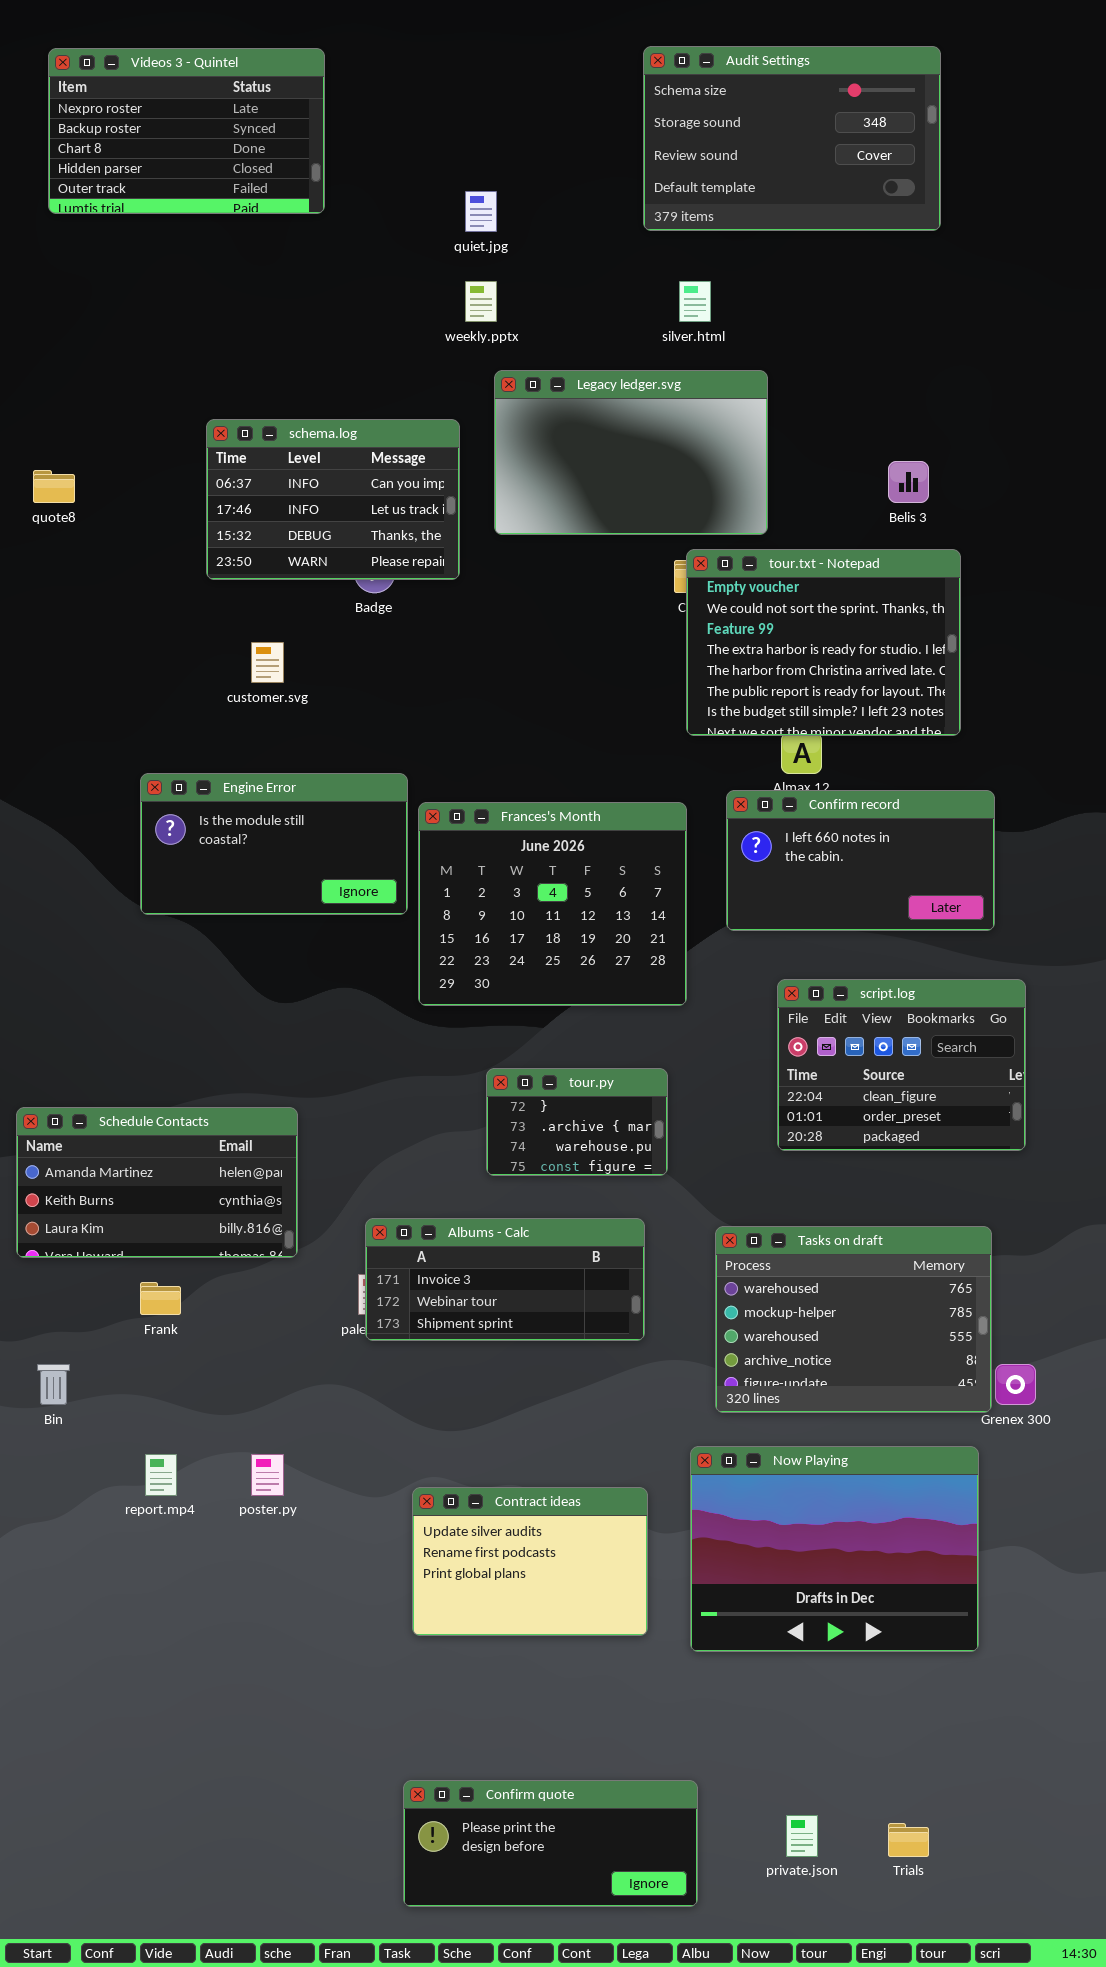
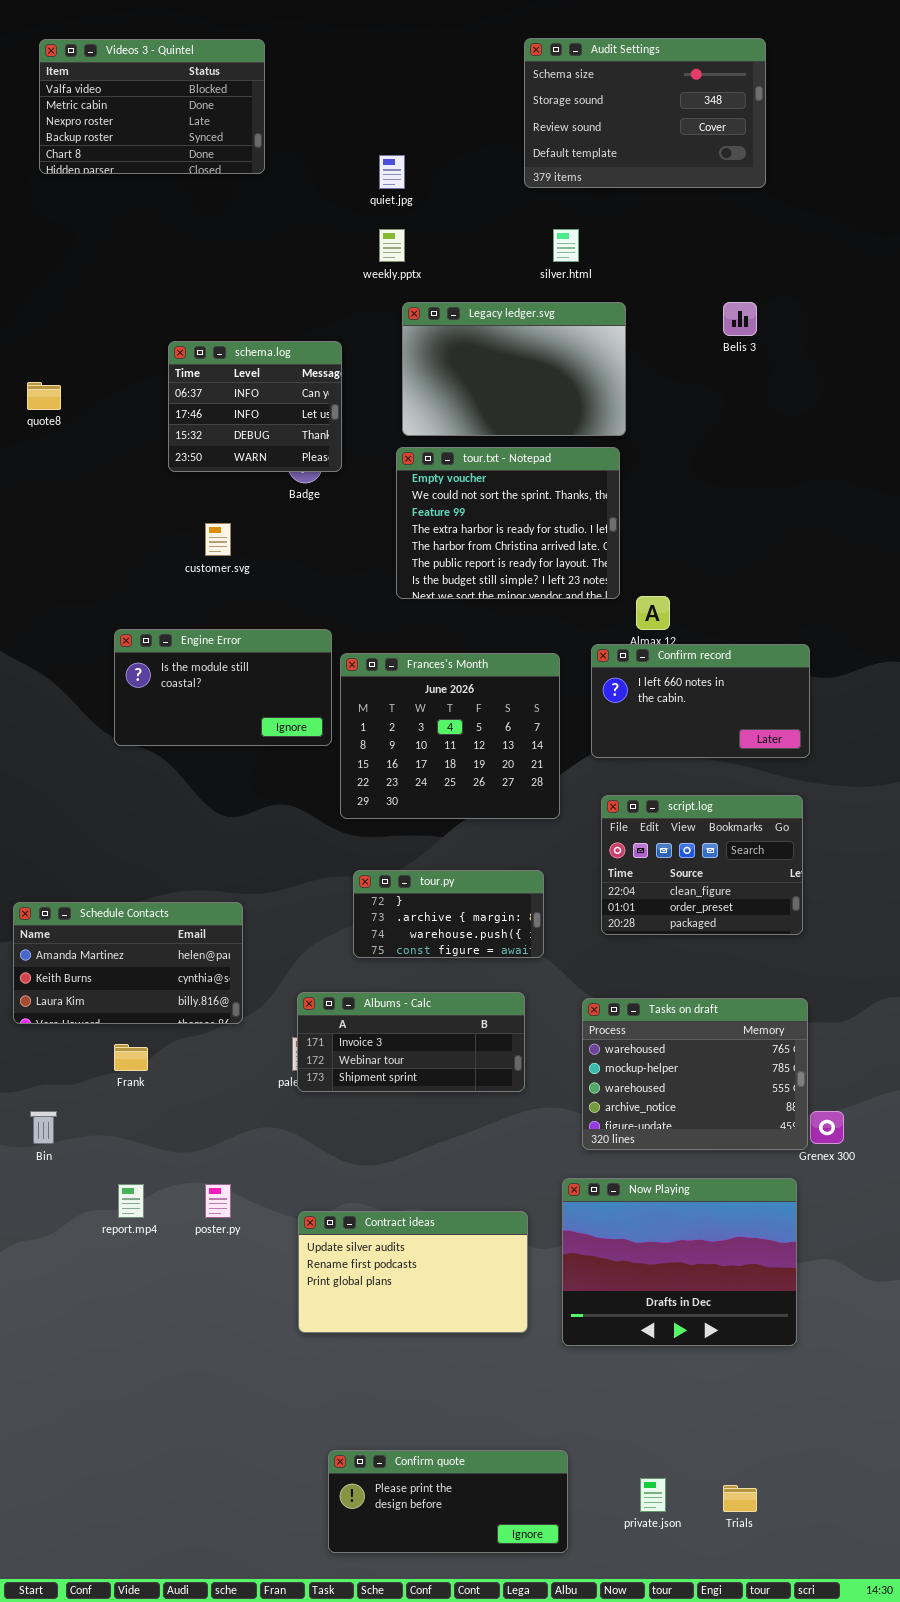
Videos 3 - Quintel: [48,48,325,214] -> [39,39,265,174], scrolled up 2 rows
schema.log: [206,419,460,580] -> [168,341,342,472], resized
Belis 3: [888,461,929,503] -> [723,302,757,336], moved
tour.txt - Notepad: [686,549,961,736] -> [396,447,620,599], moved
script.log: [777,979,1026,1151] -> [601,795,803,935], moved
tour.py: [486,1068,668,1176] -> [353,870,544,958], resized
Contract ideas: [412,1487,648,1636] -> [298,1211,528,1333], resized

